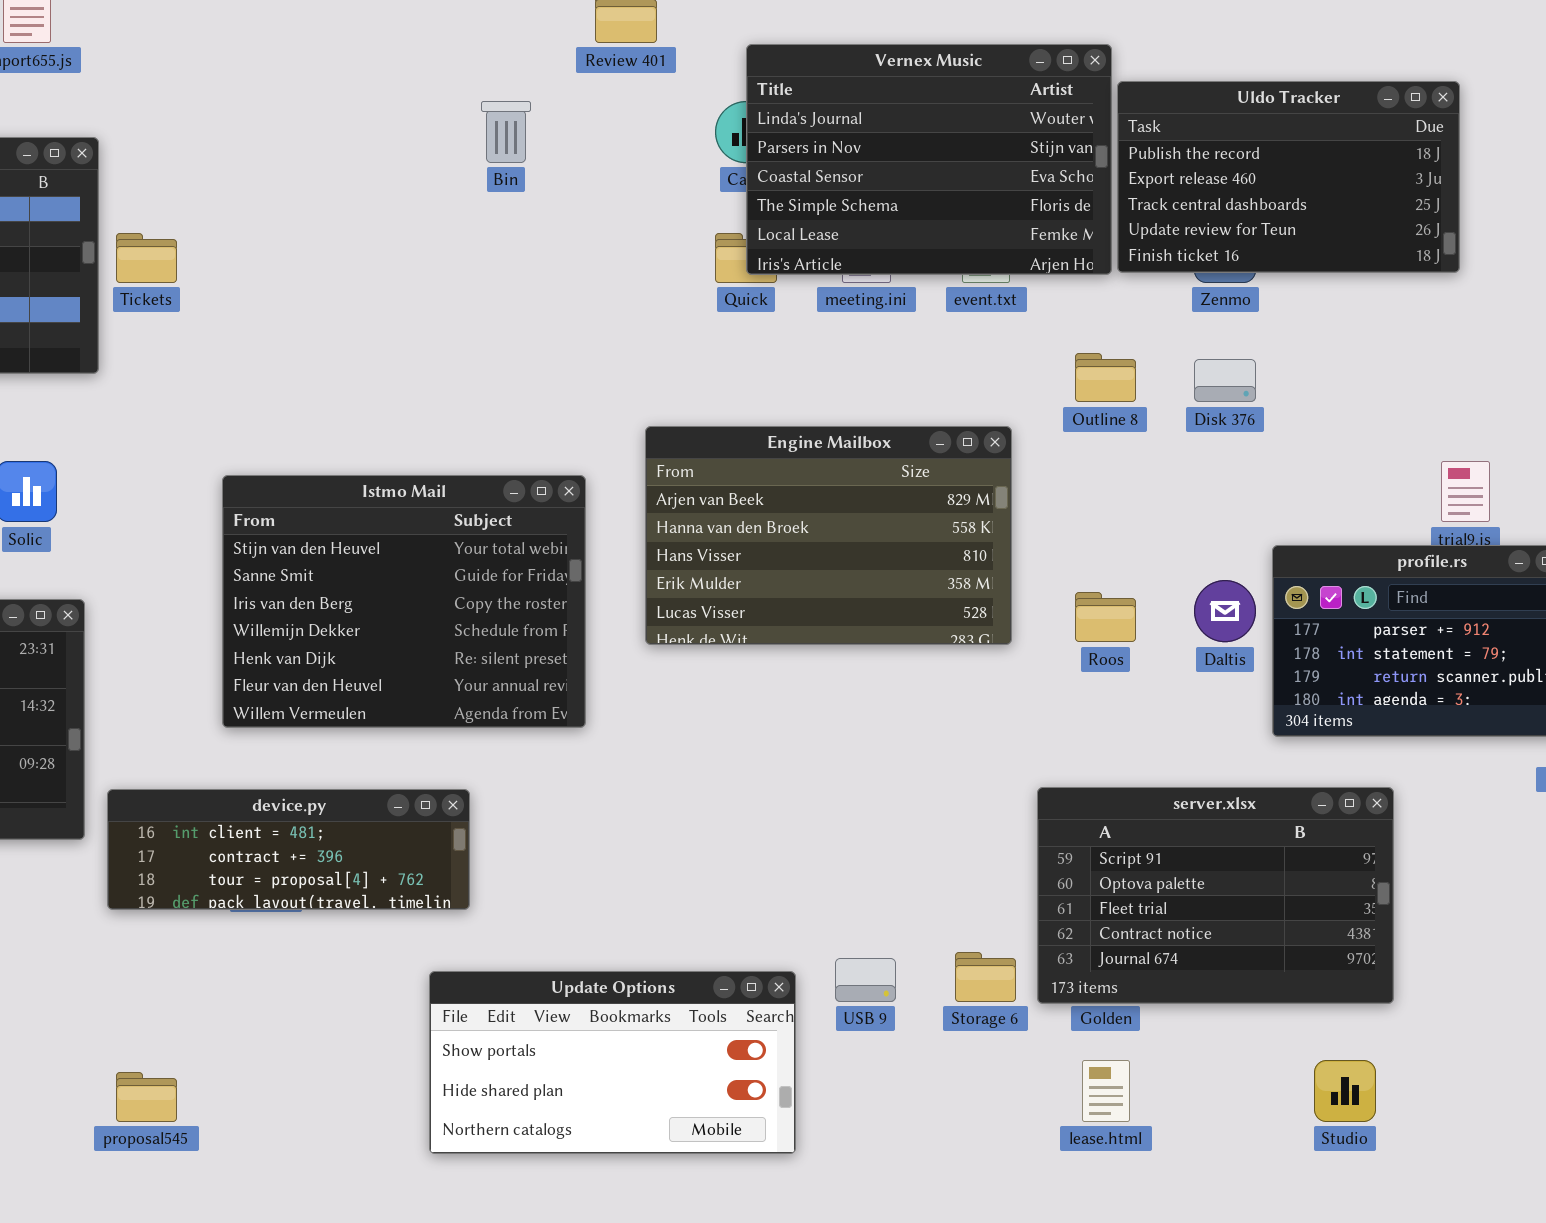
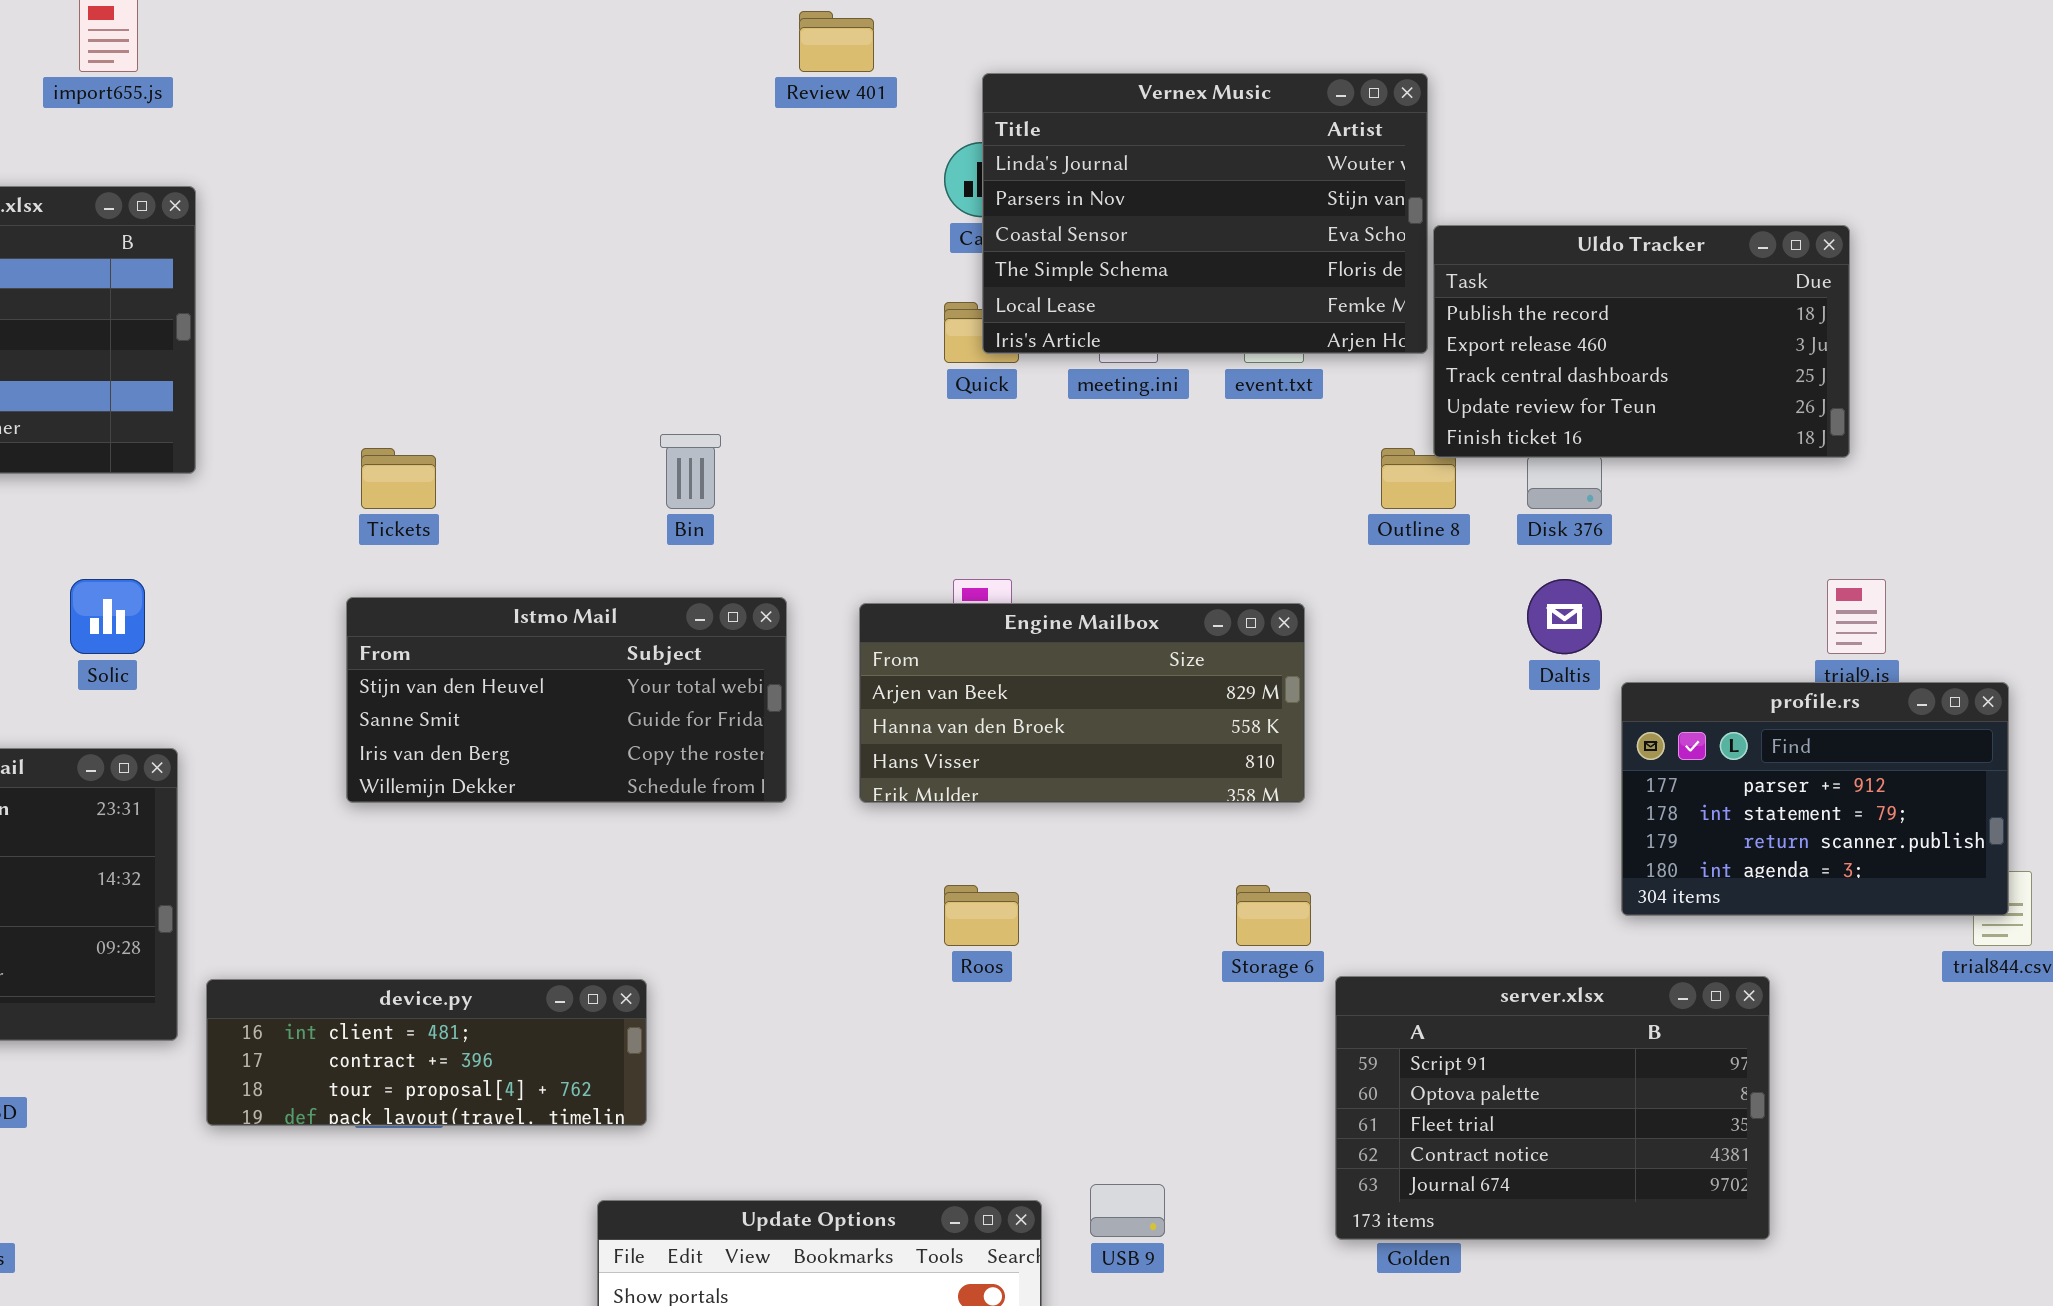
Uldo Tracker: [1117,81,1460,273] -> [1433,225,1850,458], moved
Bin: [481,101,531,163] -> [660,434,721,509], moved
Tickets: [116,233,177,283] -> [361,448,436,509], moved
Engine Mailbox: [645,426,1012,645] -> [859,603,1305,803], resized
Istmo Mail: [222,475,586,728] -> [346,597,787,803], resized
Daltis: [1194,580,1256,642] -> [1527,579,1602,654], moved
Roos: [1075,592,1136,642] -> [944,885,1019,946], moved
Storage 6: [955,952,1016,1002] -> [1236,885,1311,946], moved

